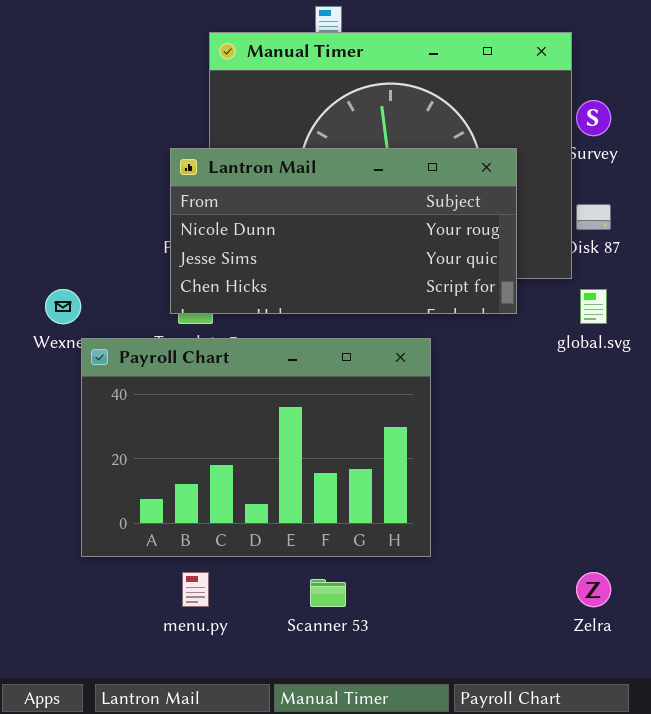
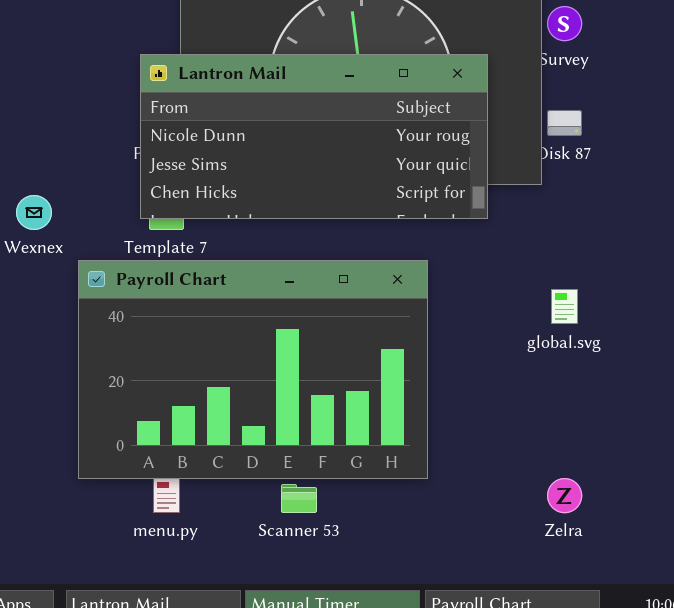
global.svg: [580,289,607,324] -> [551,289,578,324], moved
Payroll Chart: [81,338,431,557] -> [78,260,428,479], moved

